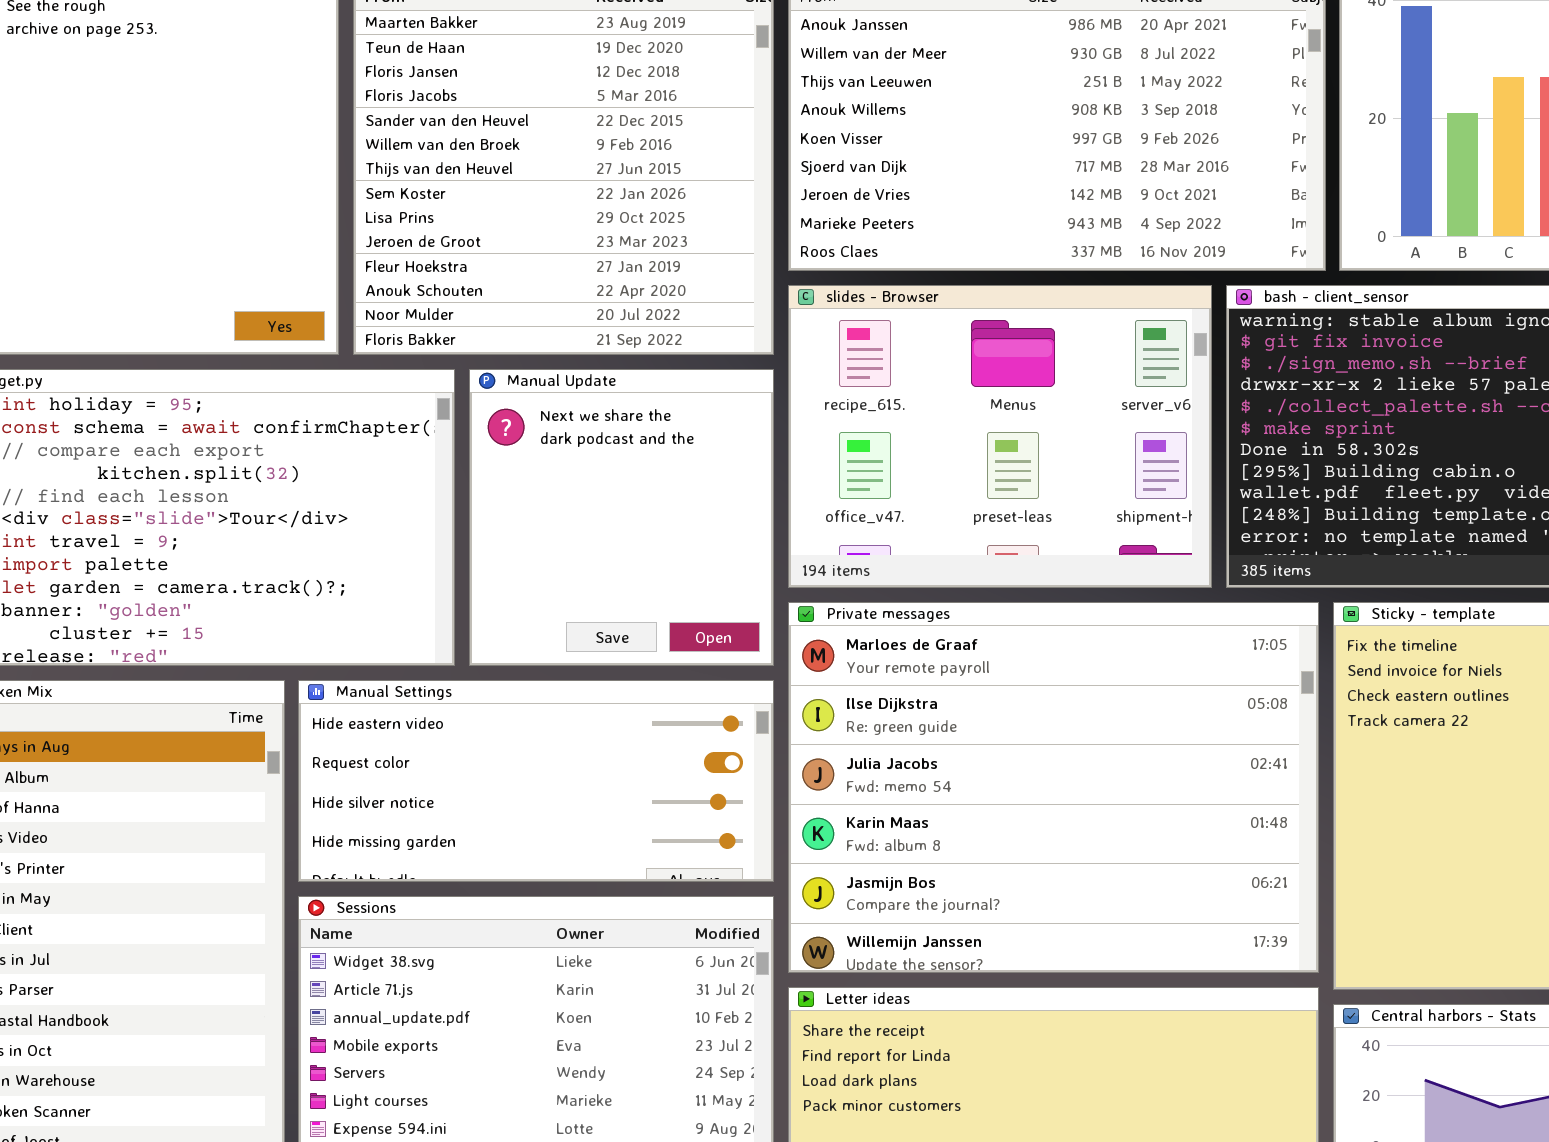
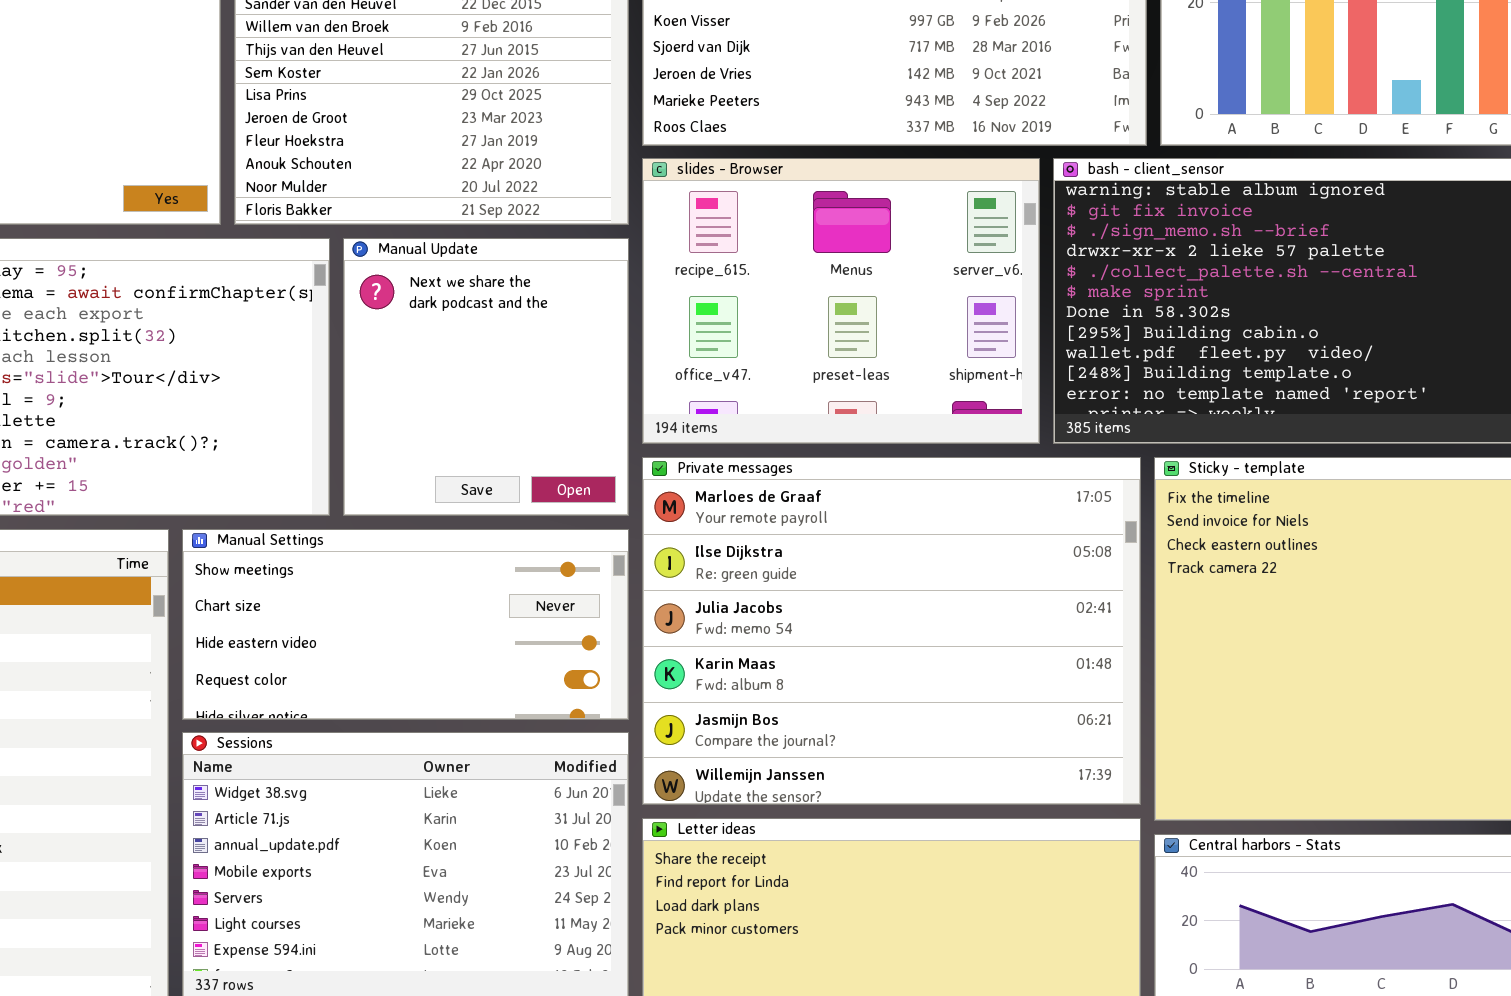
Manual Settings: [298,680,774,882] -> [182,529,629,720], scrolled up 2 rows

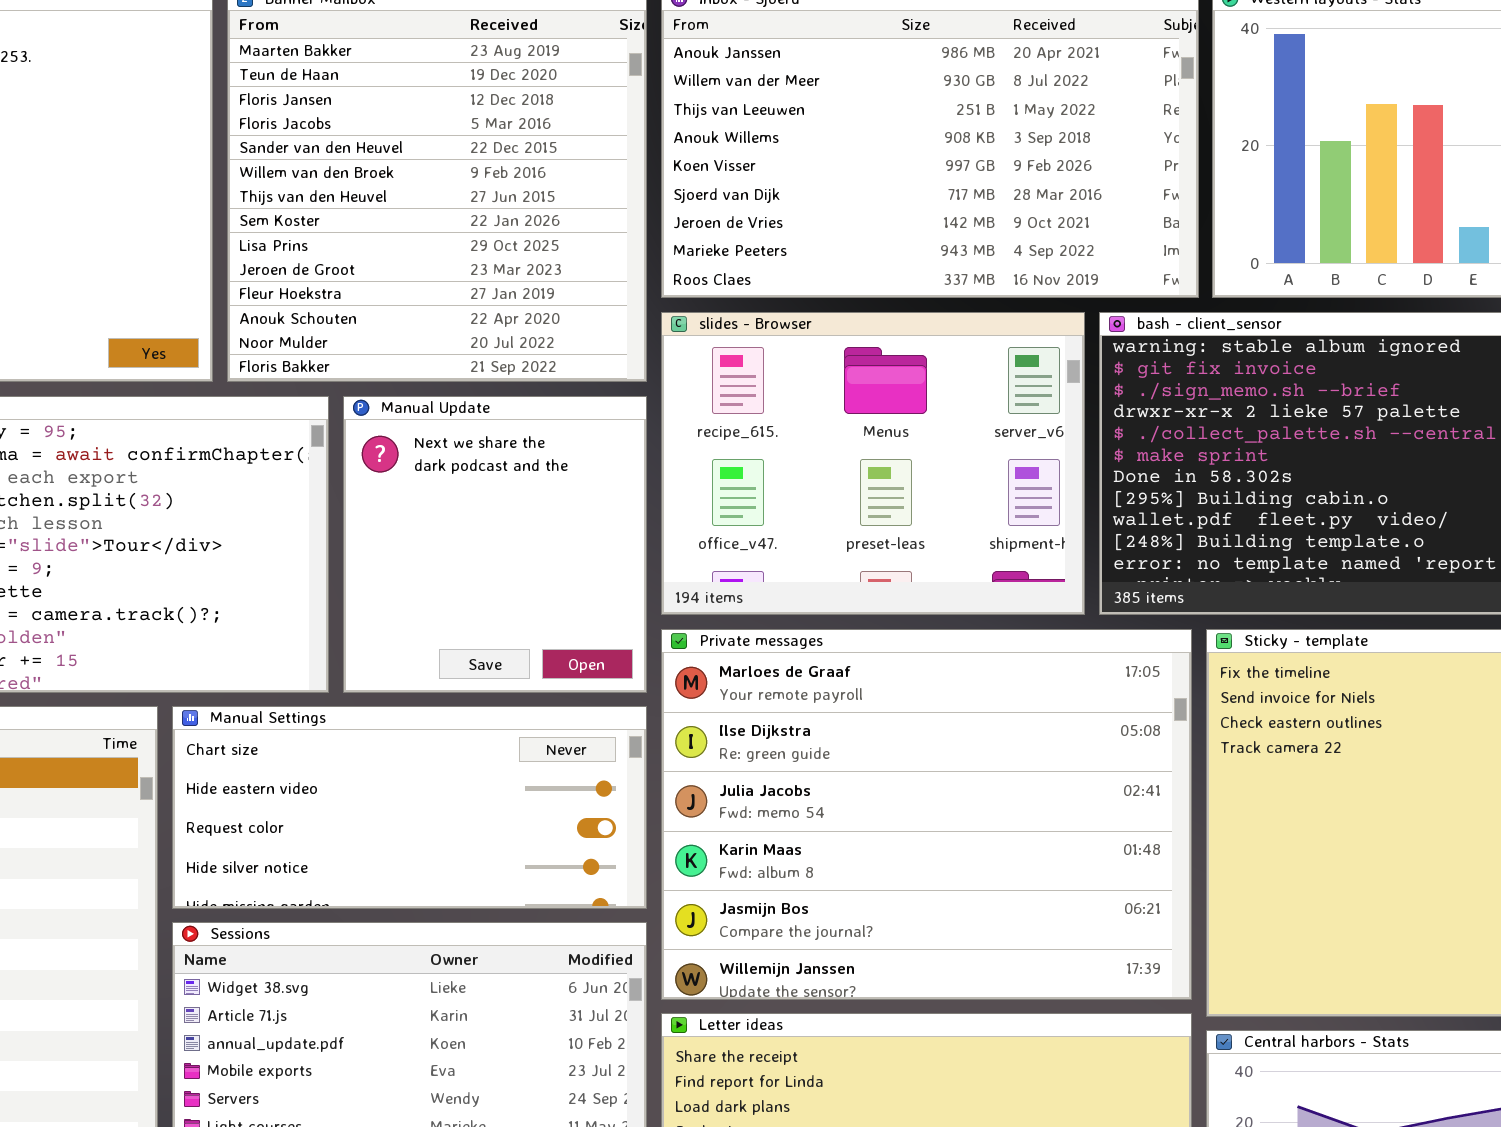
Manual Settings: [182,529,629,720] -> [172,706,647,909], scrolled down 1 row

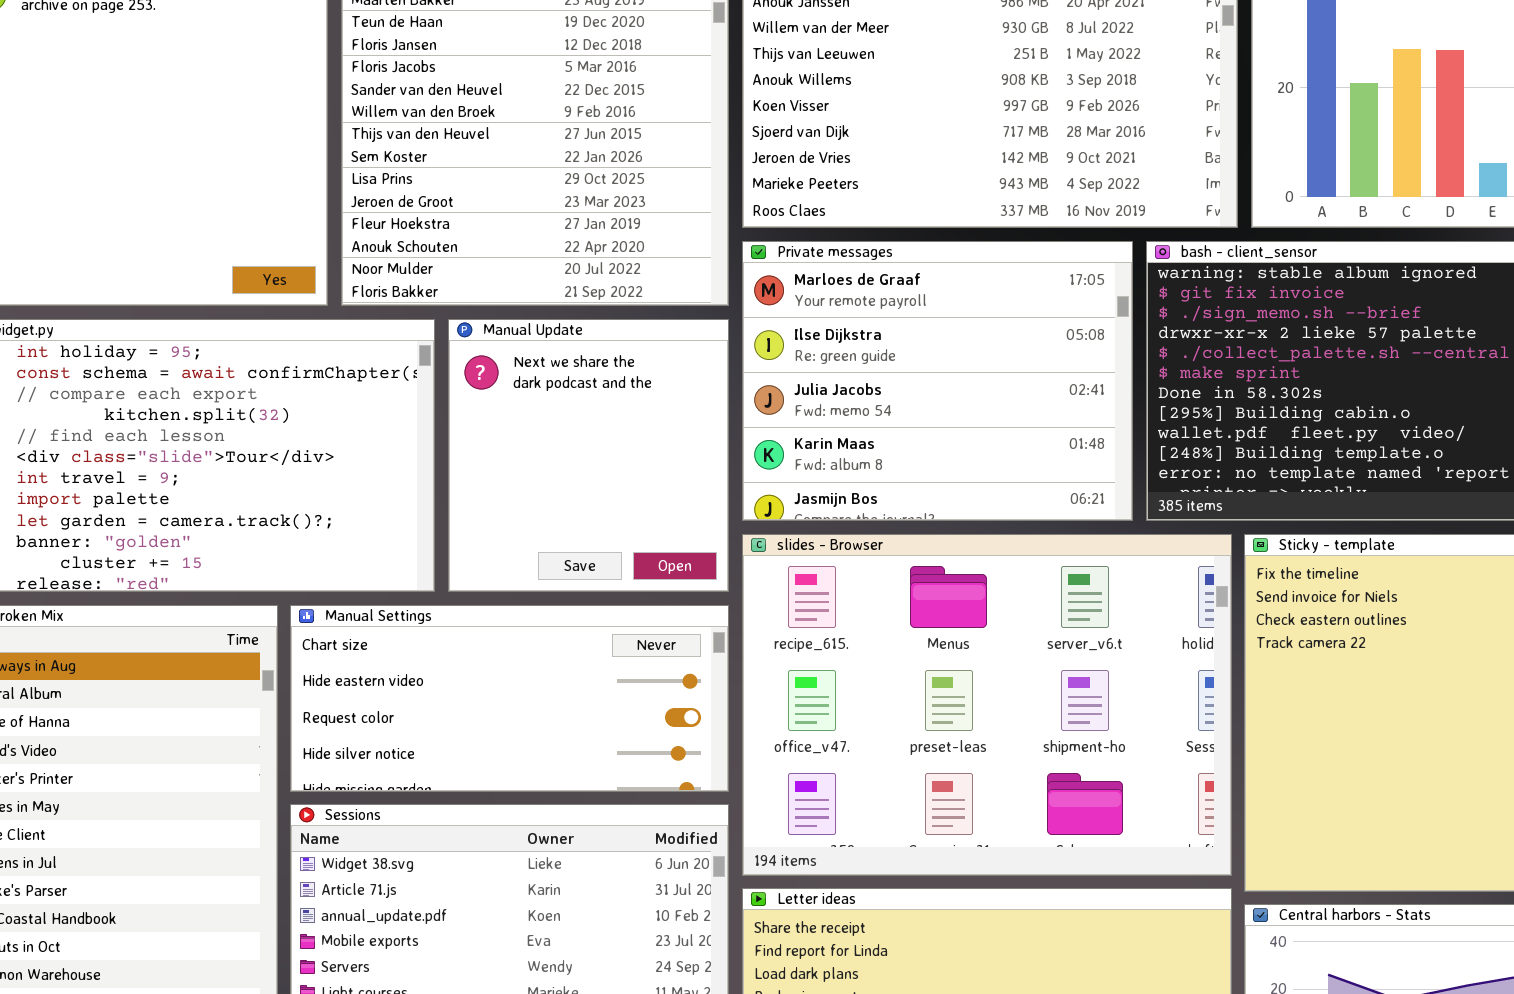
slides - Browser: [661,312,1085,615] -> [742,534,1232,876], moved, resized
Private messages: [661,629,1192,1000] -> [742,241,1133,521], moved, resized

